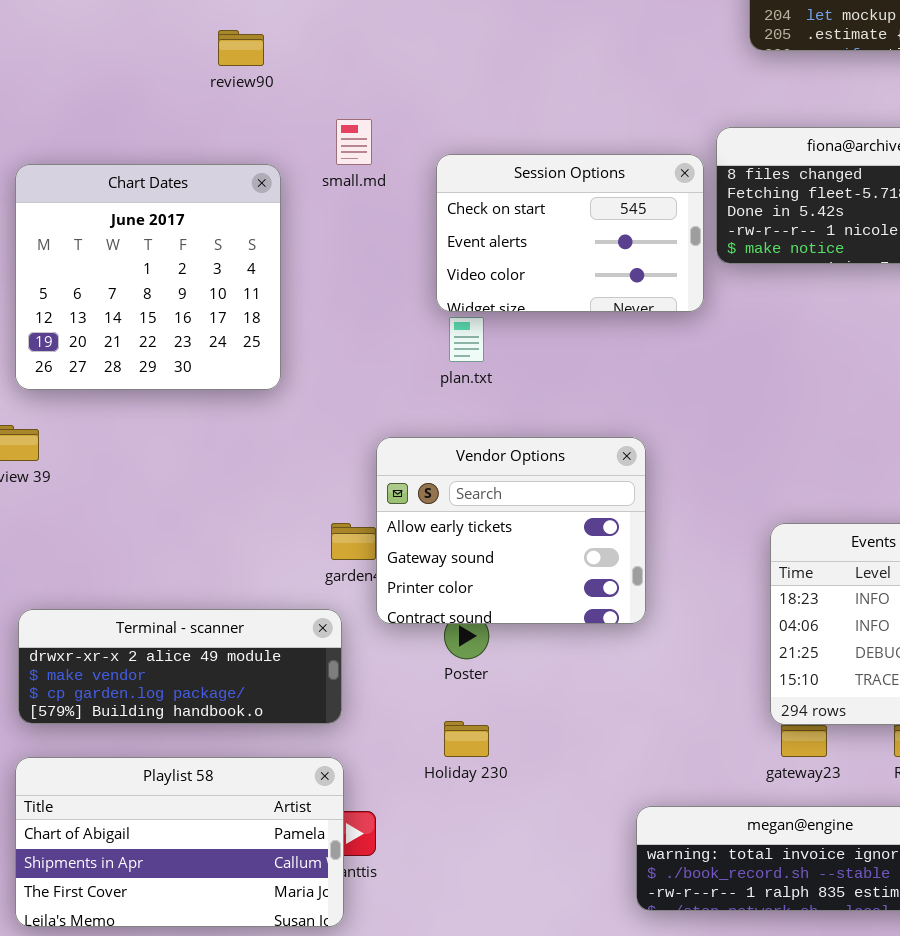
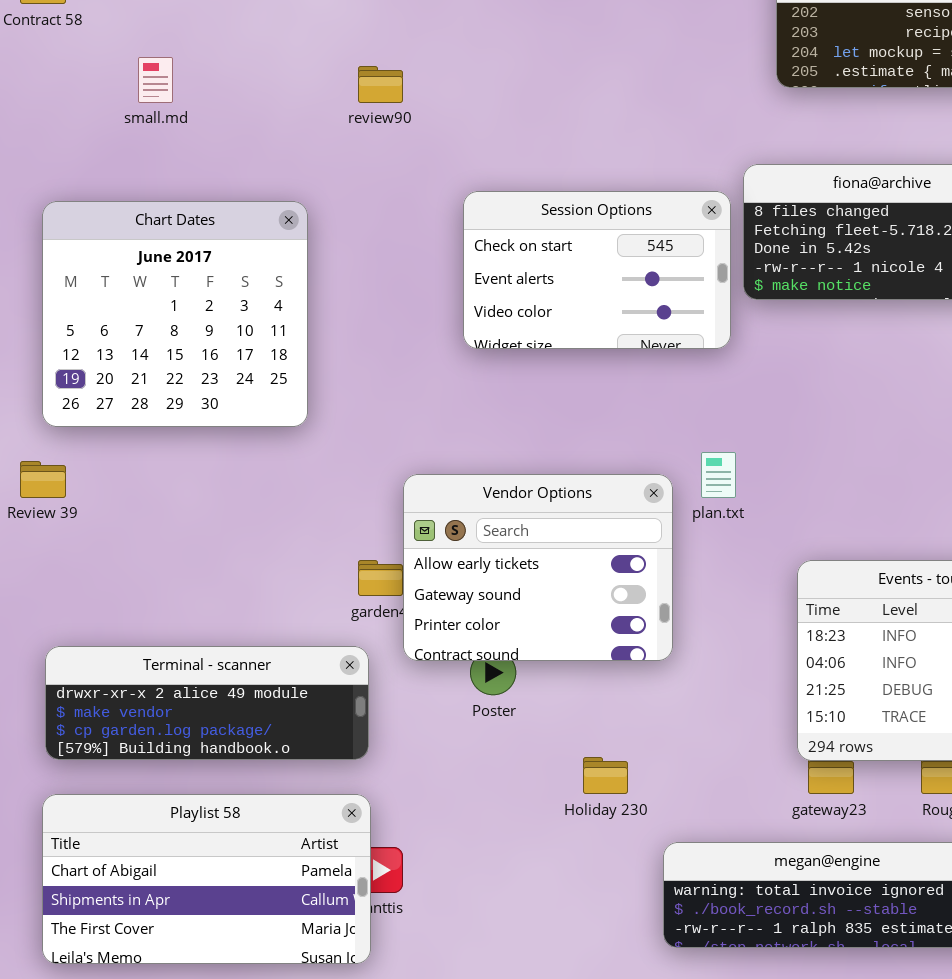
review90: [218,30,264,66] -> [358,66,403,103], moved
small.md: [336,119,372,165] -> [138,57,173,103], moved
plan.txt: [449,317,484,362] -> [701,452,736,498], moved
Holiday 230: [444,721,489,757] -> [583,757,628,794], moved

